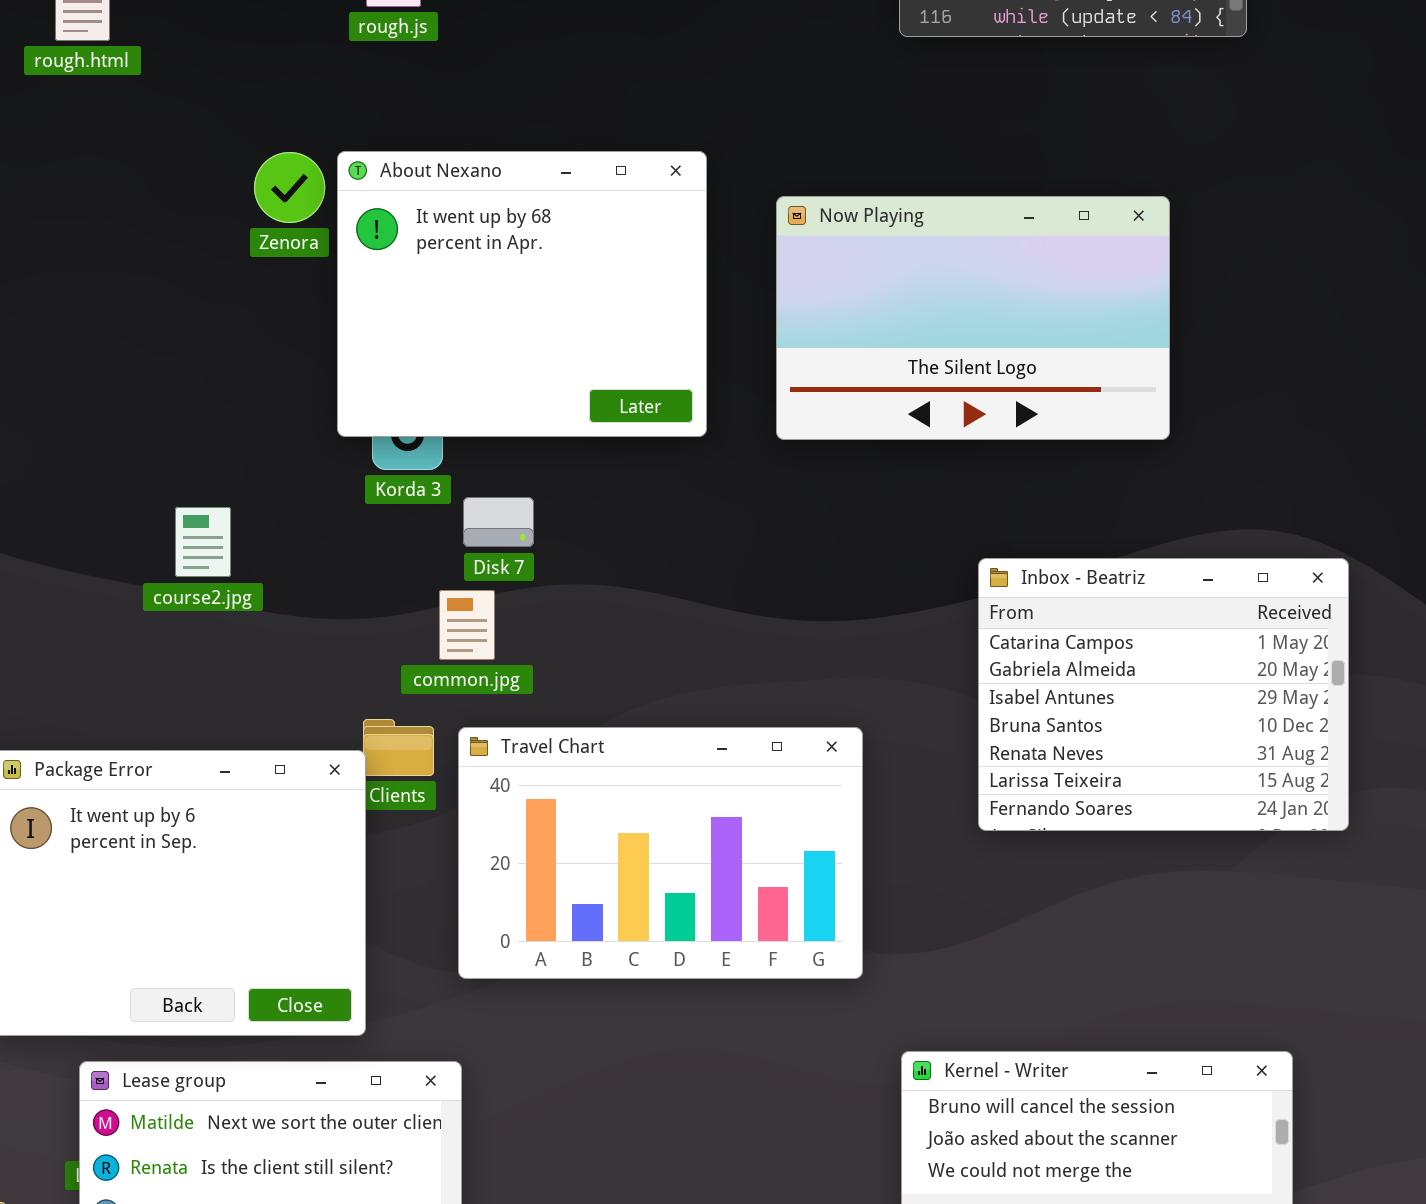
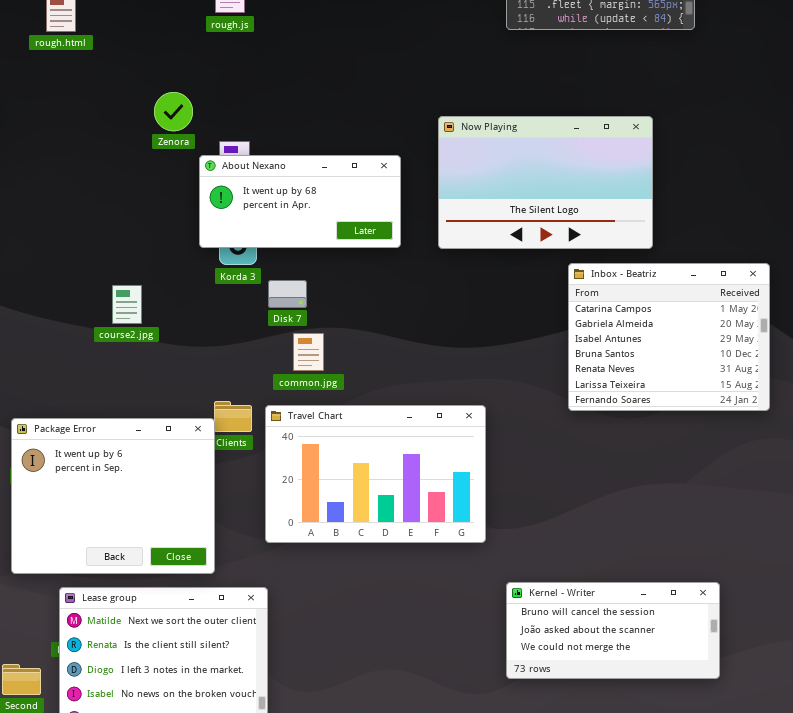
About Nexano: [337,151,707,437] -> [199,155,401,248], resized
Inbox - Beatriz: [978,558,1349,831] -> [568,263,770,411], moved
common.jpg: [439,590,495,660] -> [293,333,324,371], moved

